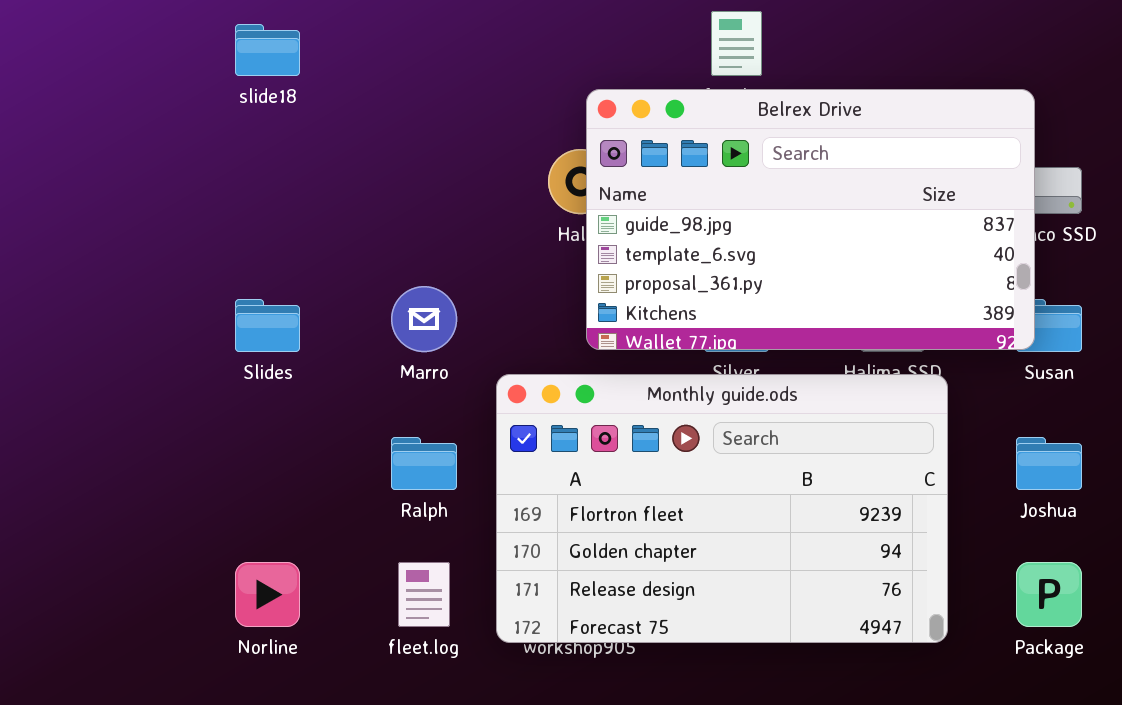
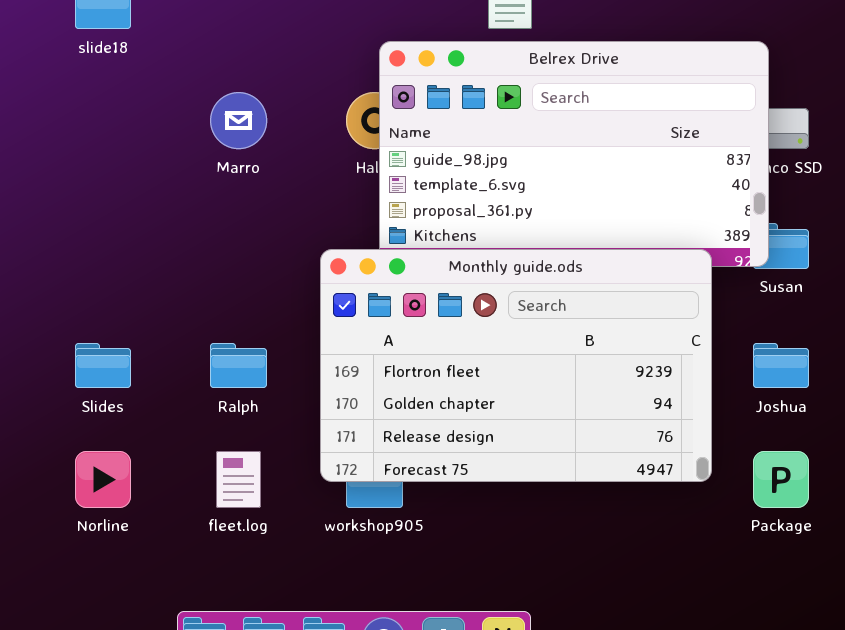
Marro: [391,286,457,352] -> [210,92,267,149], moved
Slides: [235,299,300,352] -> [75,343,131,388], moved
Monthly guide.ods: [496,374,948,643] -> [320,249,712,482], moved

